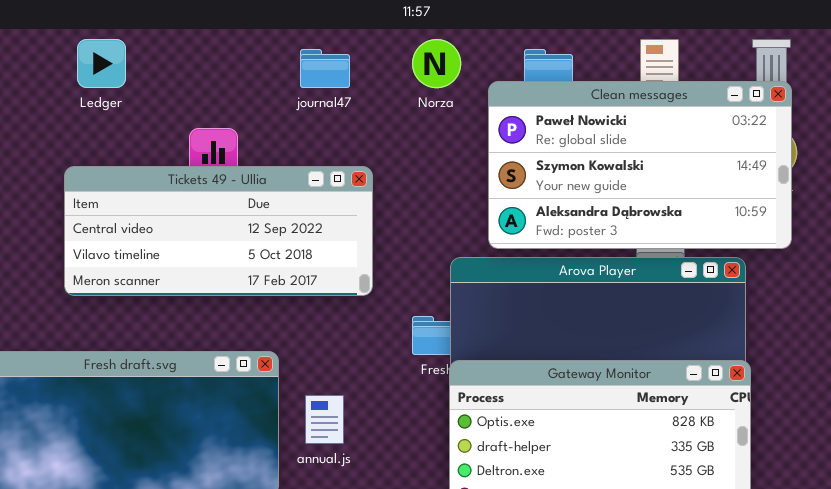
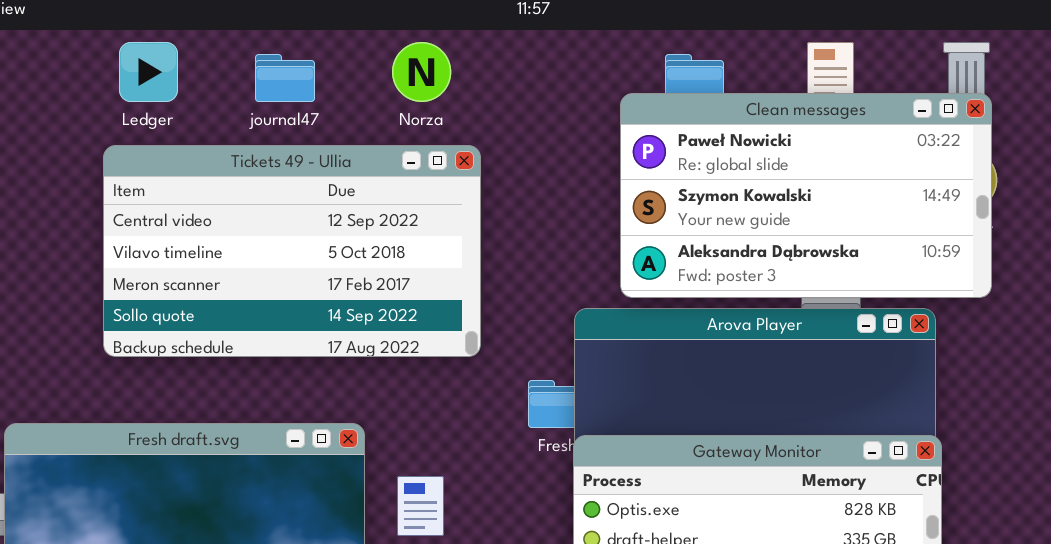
Norza: [412,39,461,88] -> [392,42,451,102], moved
journal47: [300,49,350,88] -> [255,54,315,102], moved
Tickets 49 - Ullia: [64,166,373,296] -> [103,145,481,357], resized

